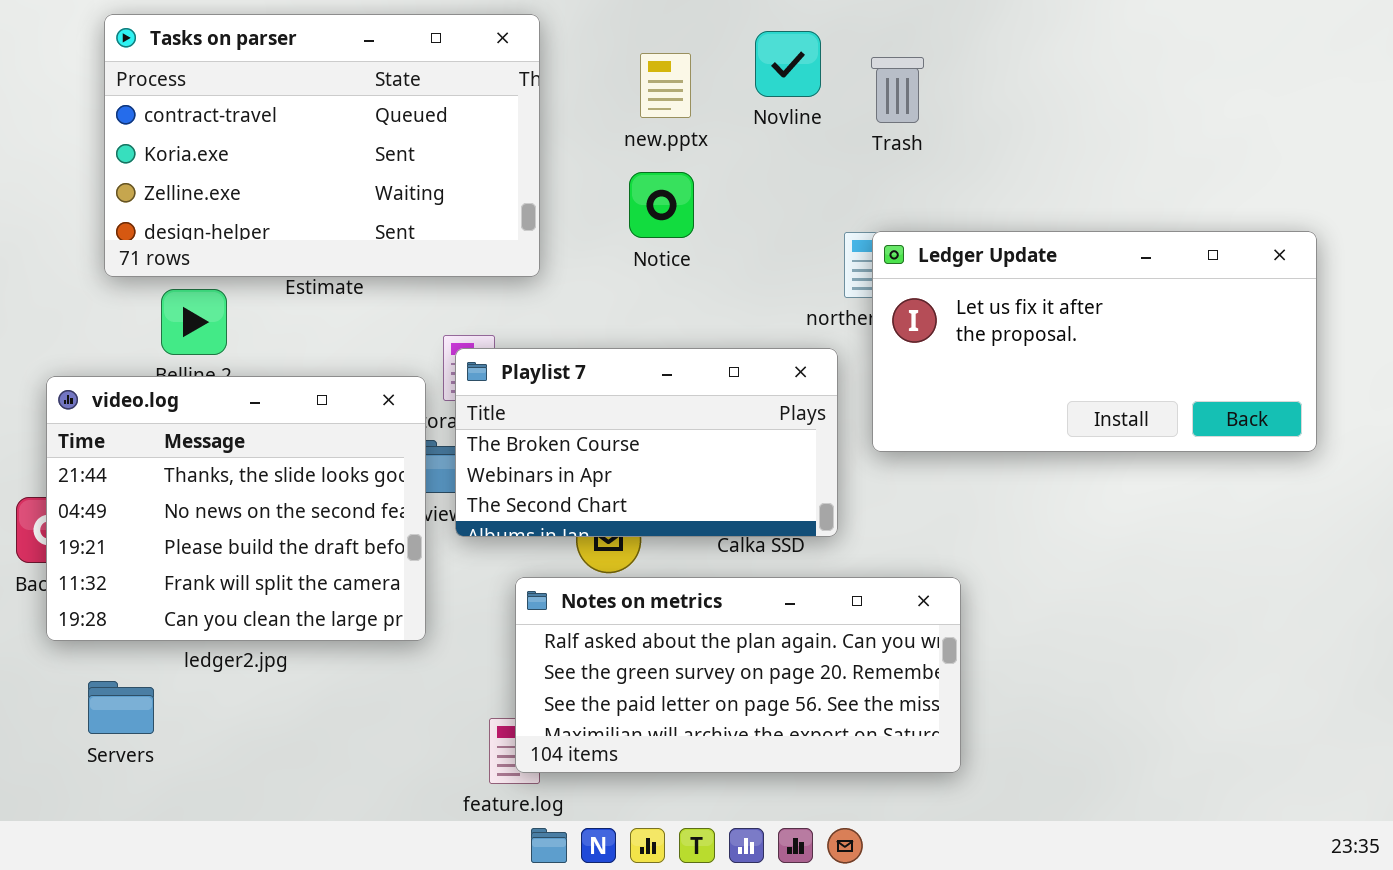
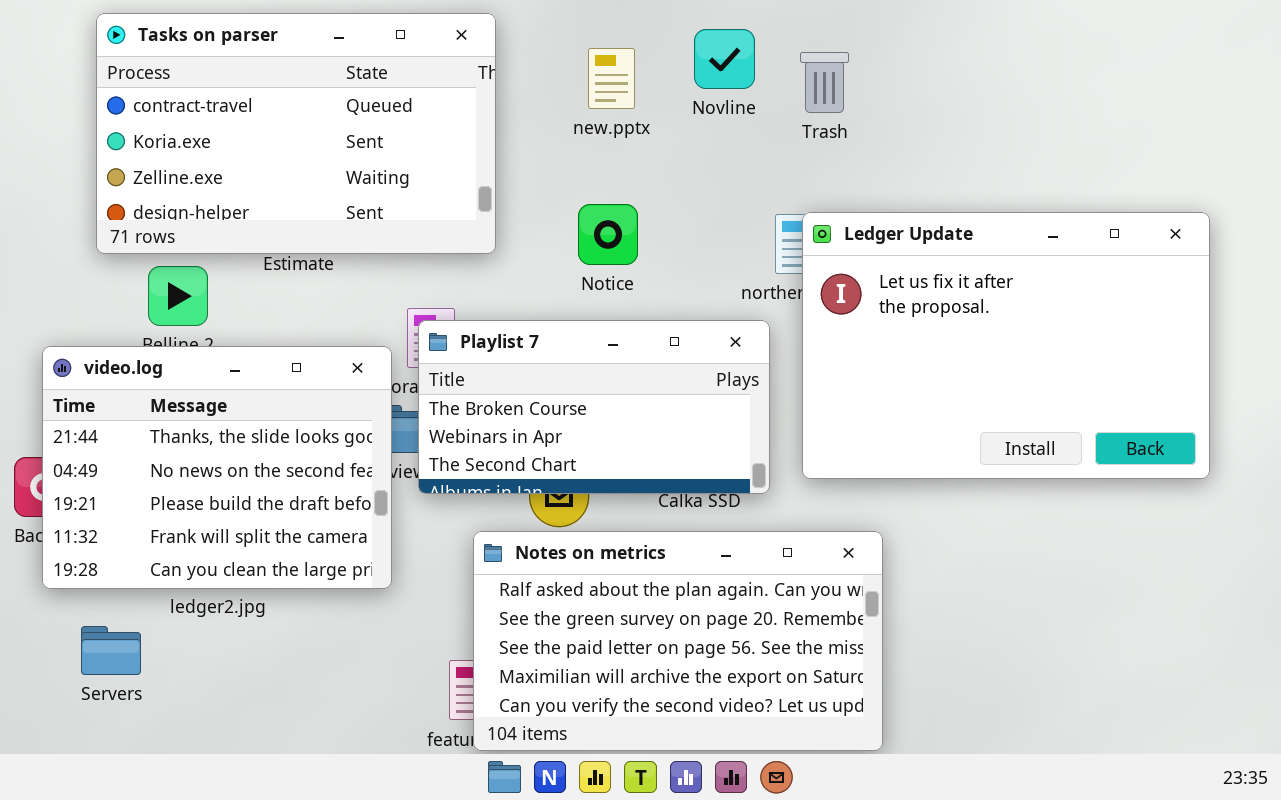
Notice: [629,172,694,238] -> [578,204,638,265], moved
Ledger Update: [872,231,1317,452] -> [802,212,1210,479], resized
Notes on metrics: [515,577,961,773] -> [473,531,883,751], resized

